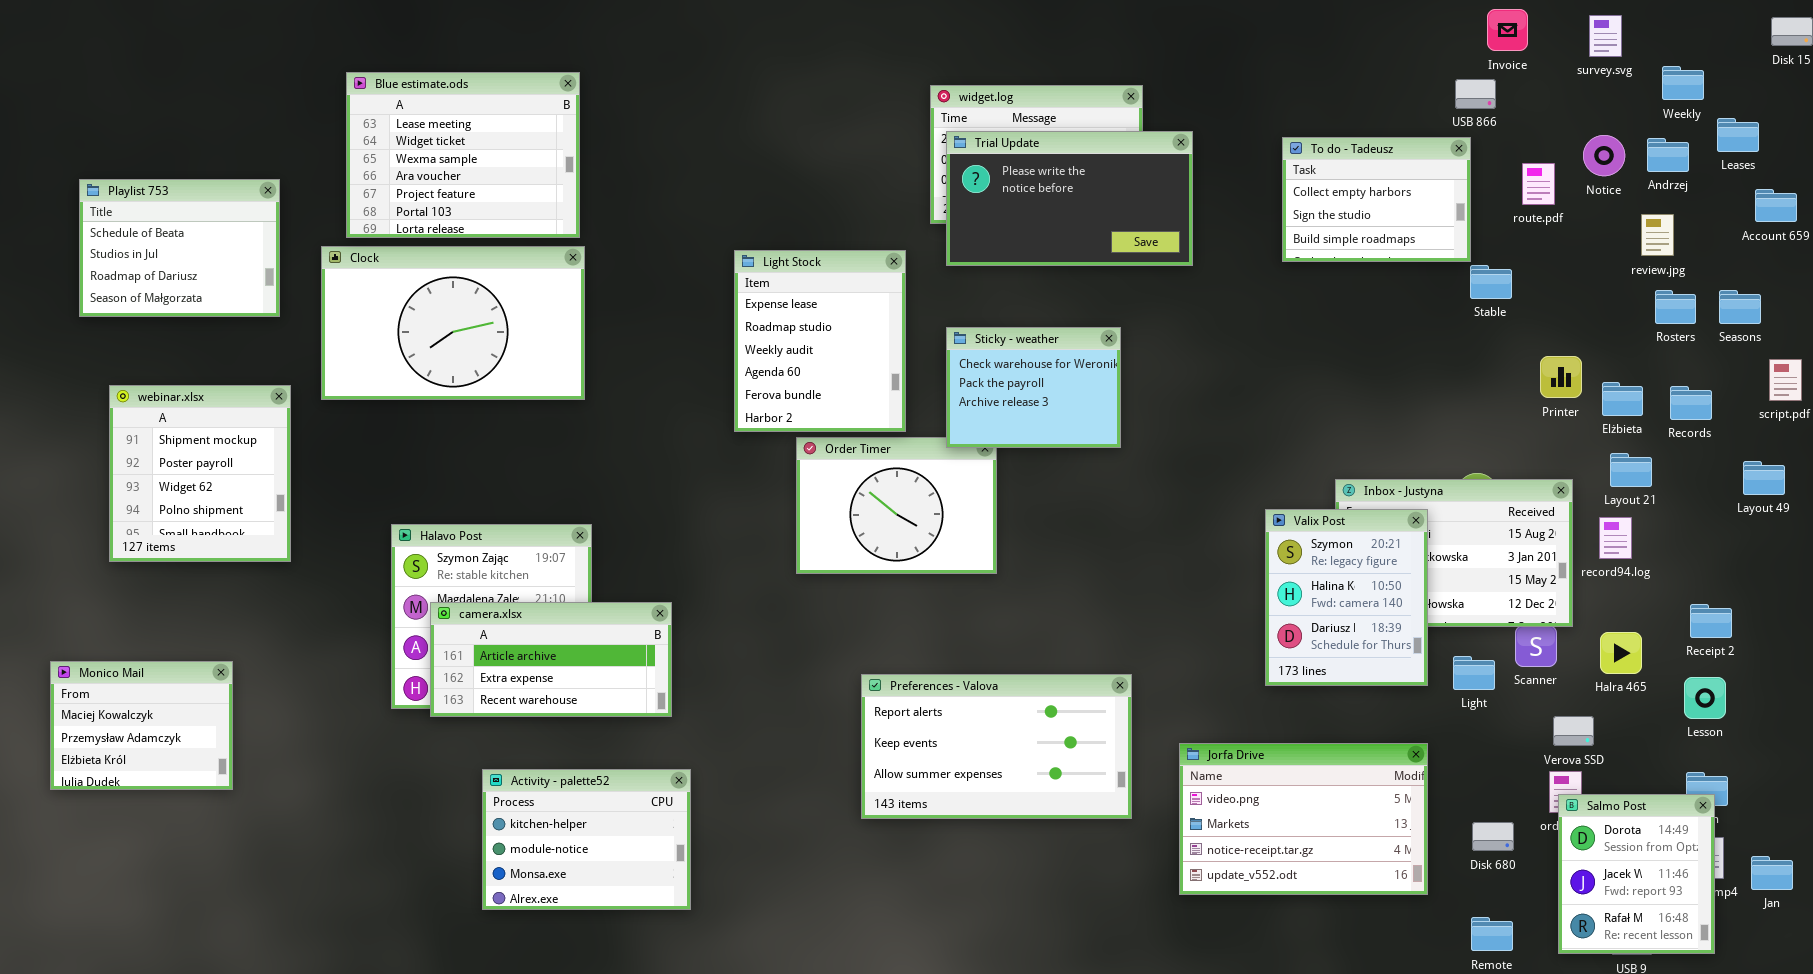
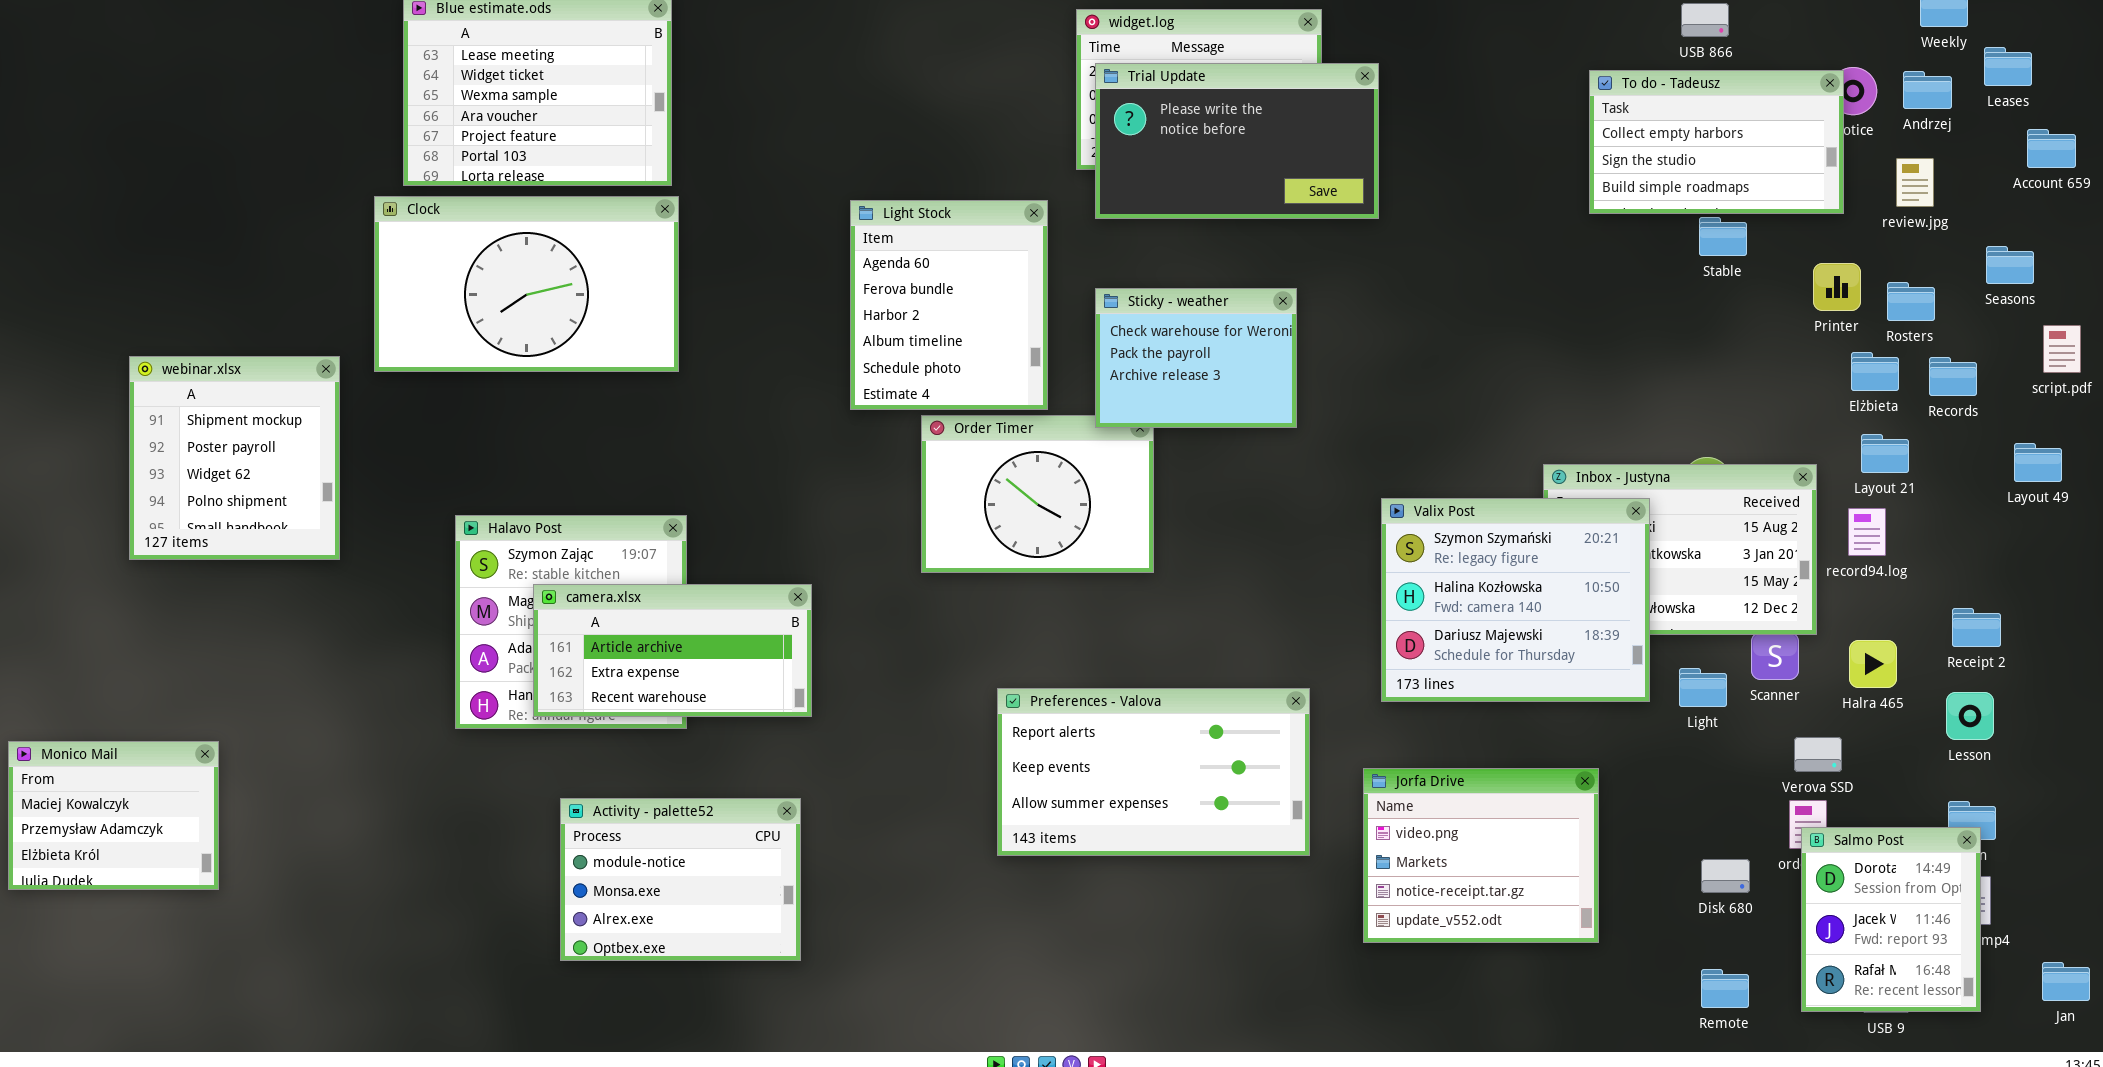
To do - Tadeusz: [1282,137,1471,262] -> [1589,70,1844,214], moved, resized
Playlist 753: [79,179,280,317] -> none, closed
Light Stock: [734,250,906,432] -> [850,200,1048,410], scrolled down 3 rows
Rosters: [1655,290,1696,324] -> [1887,282,1935,321], moved
Printer: [1540,356,1582,398] -> [1813,263,1861,311], moved
Valix Post: [1265,509,1428,686] -> [1381,498,1650,702], resized
camera.xlsx: [430,602,672,717] -> [533,584,812,717], moved
Monico Mail: [50,661,233,790] -> [8,741,219,890], moved
Jorfa Drive: [1179,743,1428,895] -> [1363,768,1599,943], resized
Activity - palette52: [482,769,691,910] -> [560,798,801,961], scrolled down 1 row
Jan: [1751,856,1793,890] -> [2042,962,2090,1001], moved

